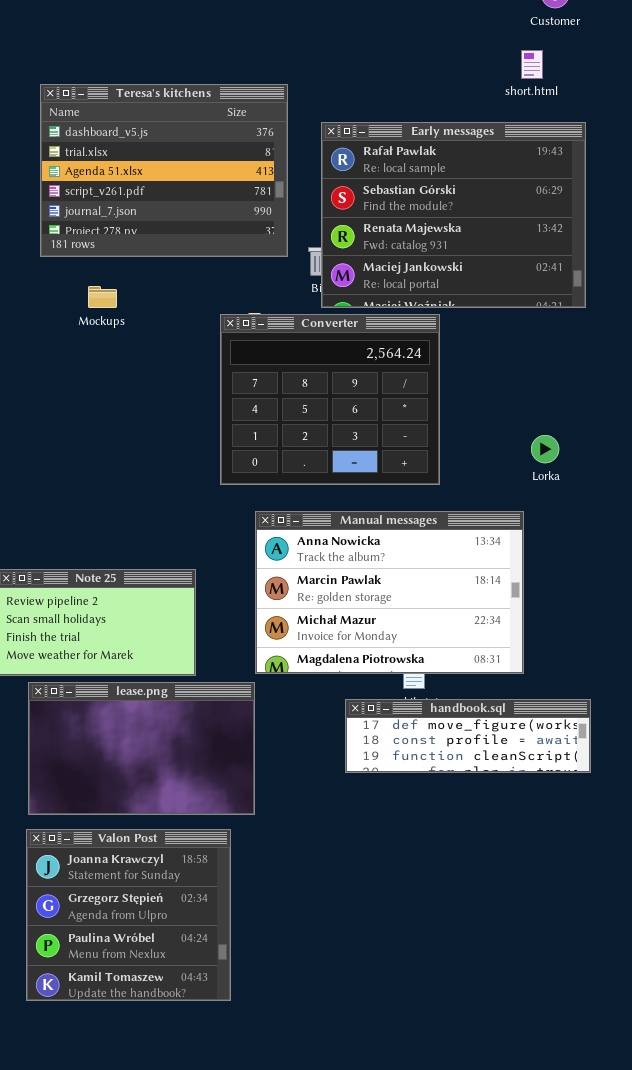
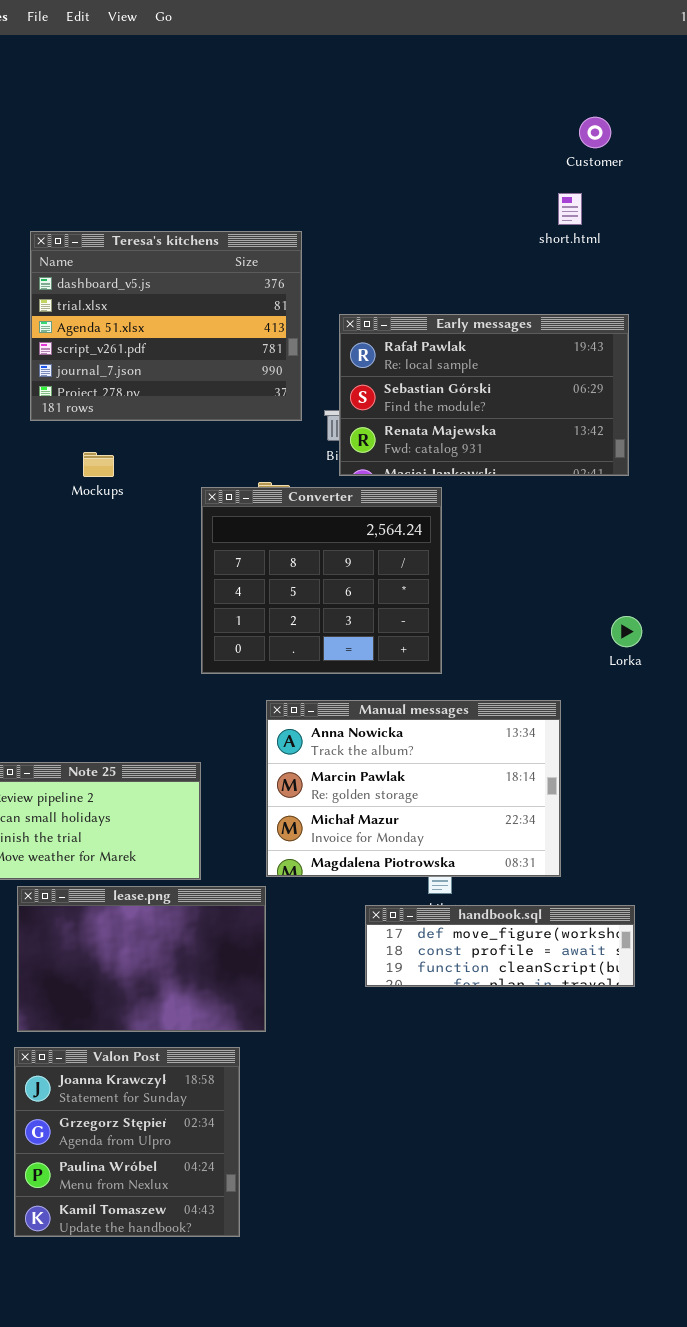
Early messages: [321,122,586,308] -> [339,314,629,476], resized
Converter: [220,314,440,485] -> [201,487,442,674], moved
Lorka: [531,435,559,463] -> [611,616,642,647], moved

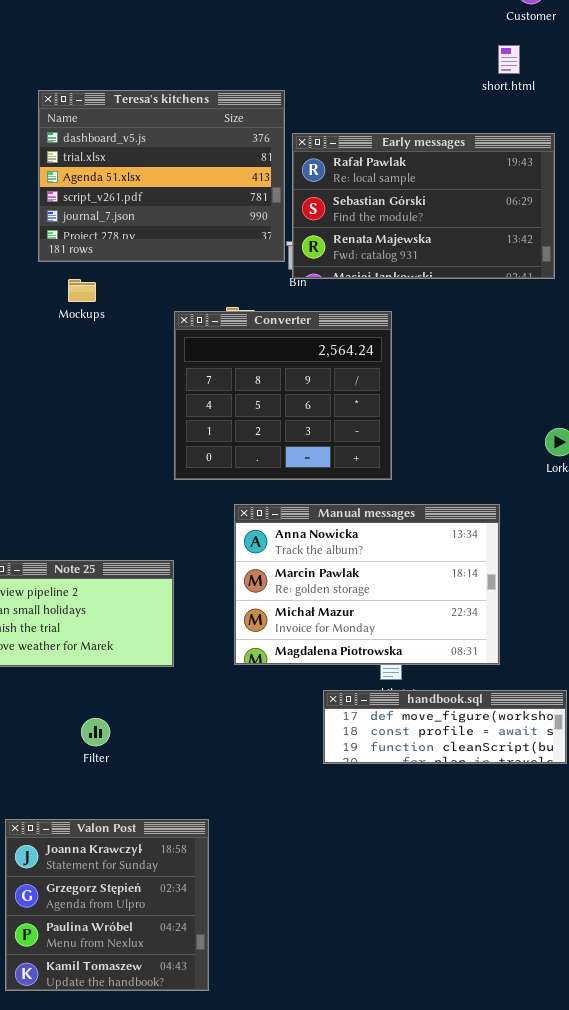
Teresa's kitchens: [30,231,302,421] -> [38,90,285,262], moved
Early messages: [339,314,629,476] -> [292,133,555,279], moved
lease.png: [17,886,266,1032] -> none, closed

